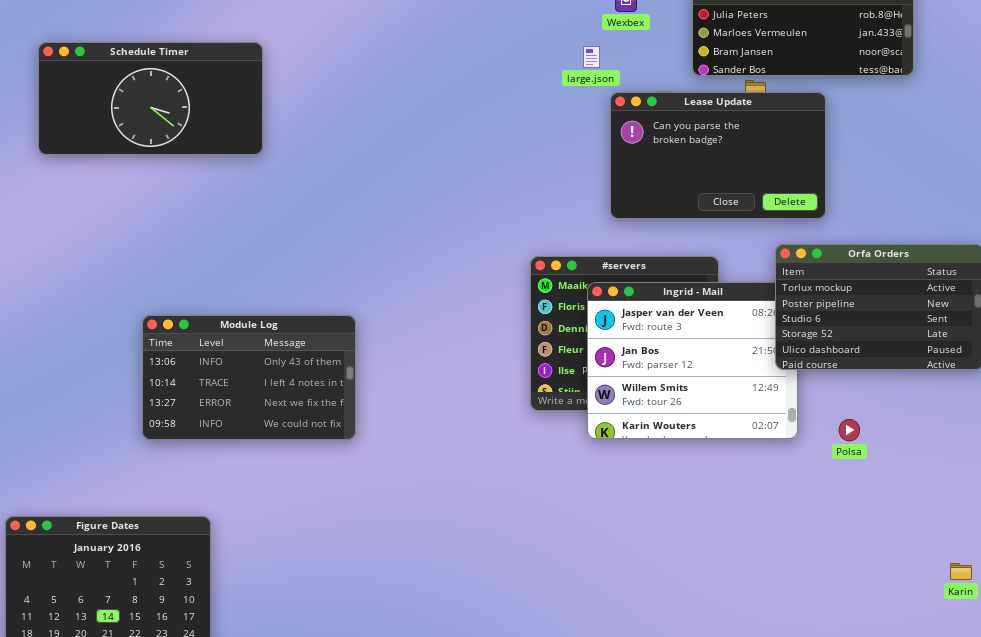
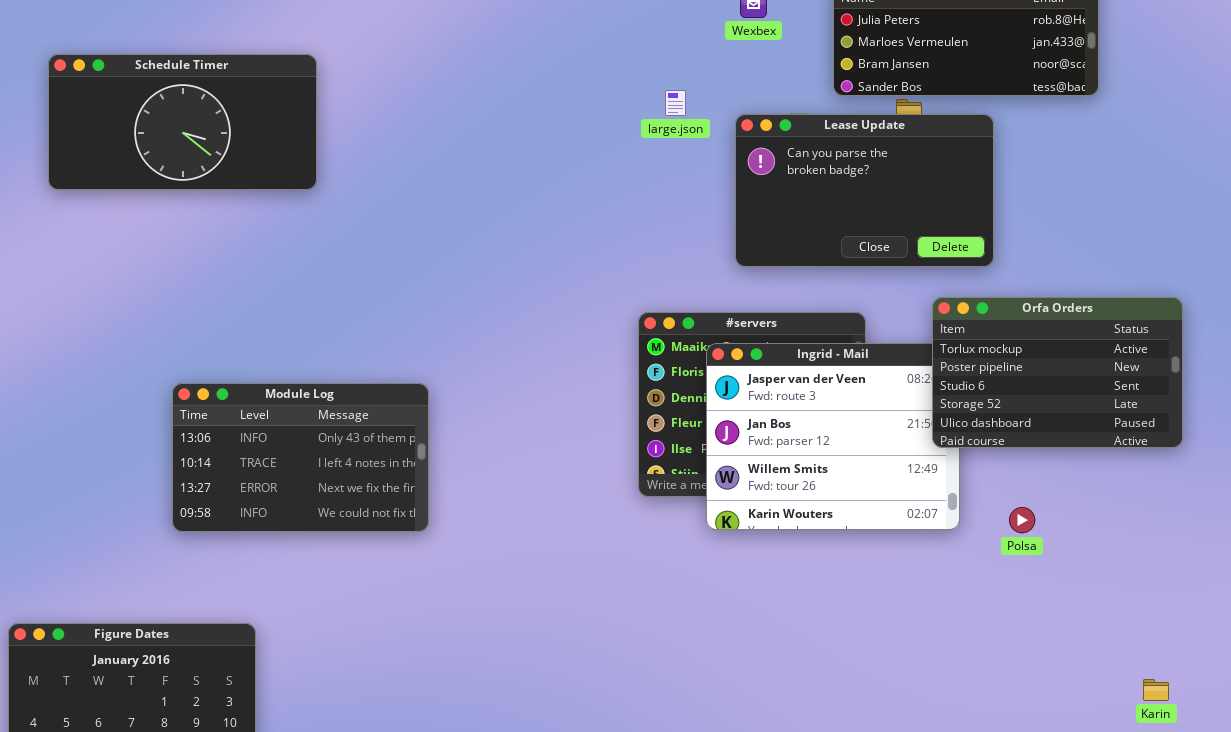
large.json: [583,46,600,68] -> [665,90,686,116], moved

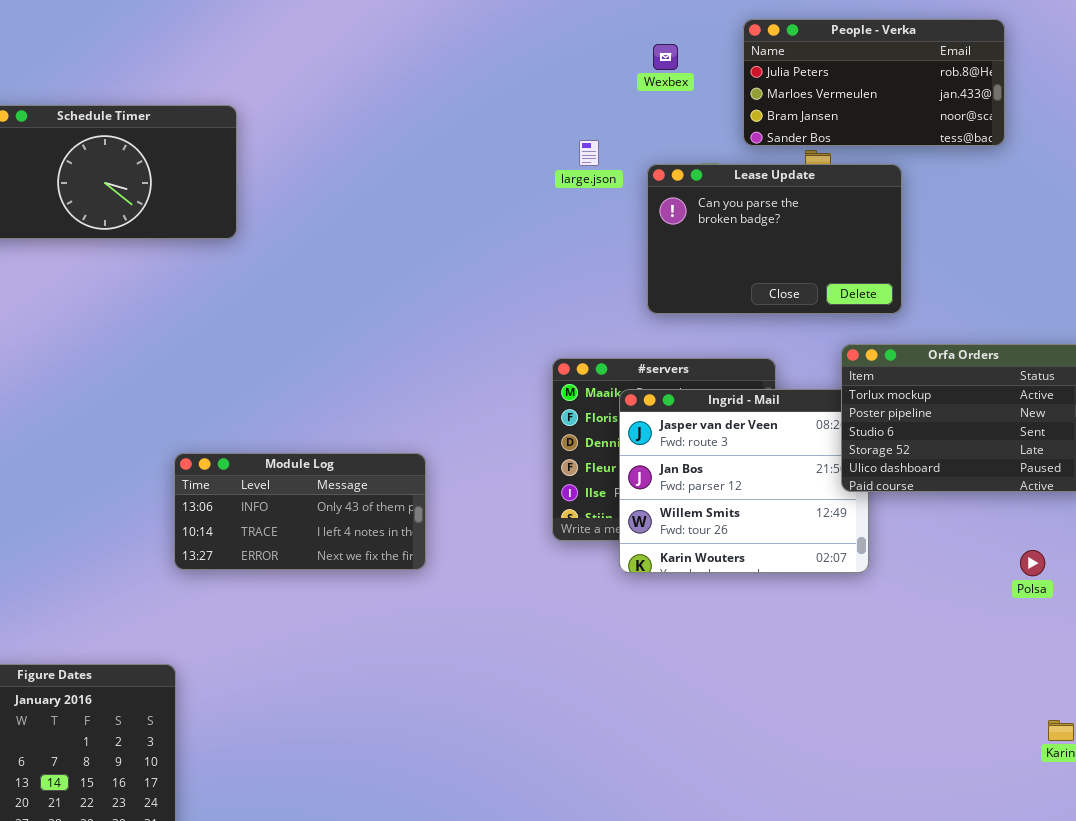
Module Log: [172,383,429,532] -> [174,453,426,570], moved, resized
Polsa: [1009,507,1035,533] -> [1020,550,1045,576], moved

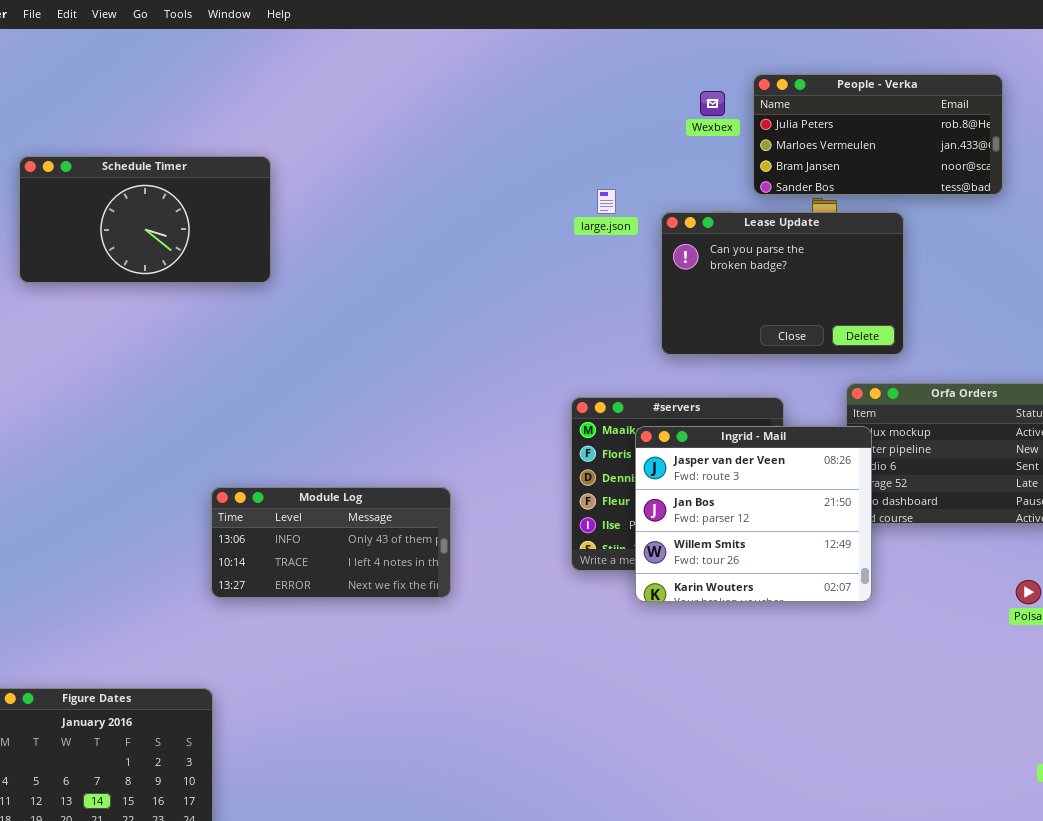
Wexbex: [653,44,678,70] -> [700,91,725,116], moved
Ingrid - Mail: [619,389,869,573] -> [635,426,872,602], raised

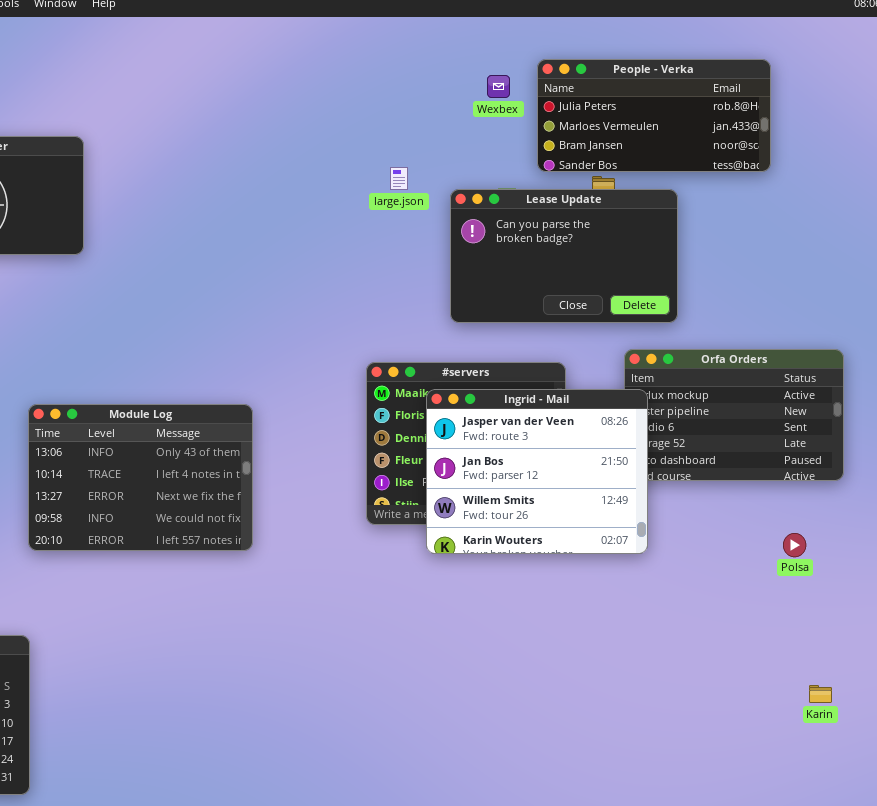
Module Log: [211,487,451,598] -> [28,404,253,551], resized

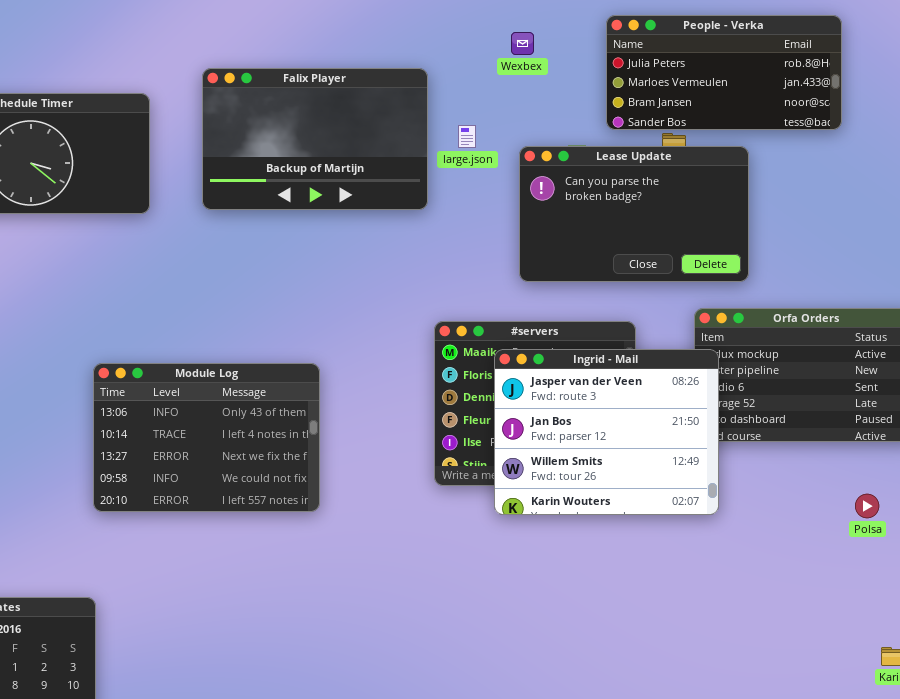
Wexbex: [487,75,510,98] -> [511,32,534,55], moved
Falix Player: none -> [202,68,428,210], opened

